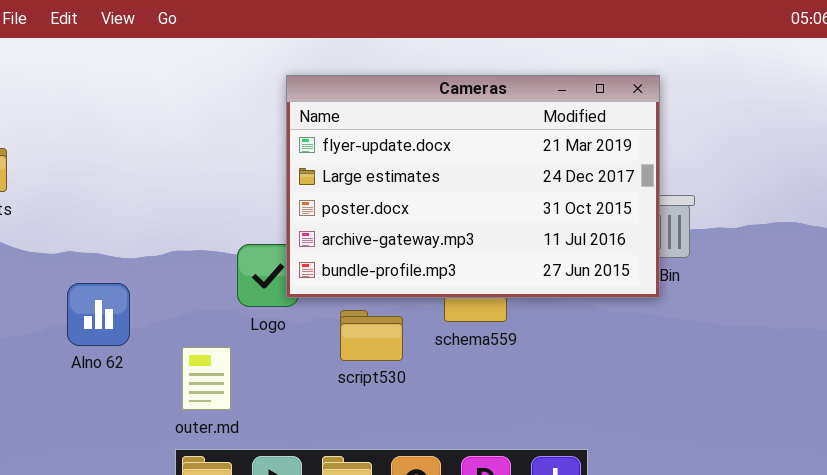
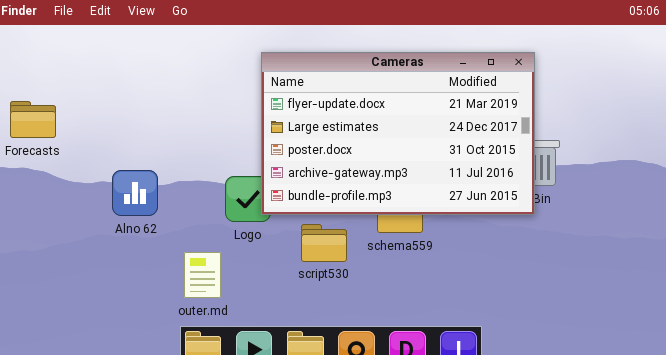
Alno 62: [67,283,130,346] -> [112,170,158,216], moved

